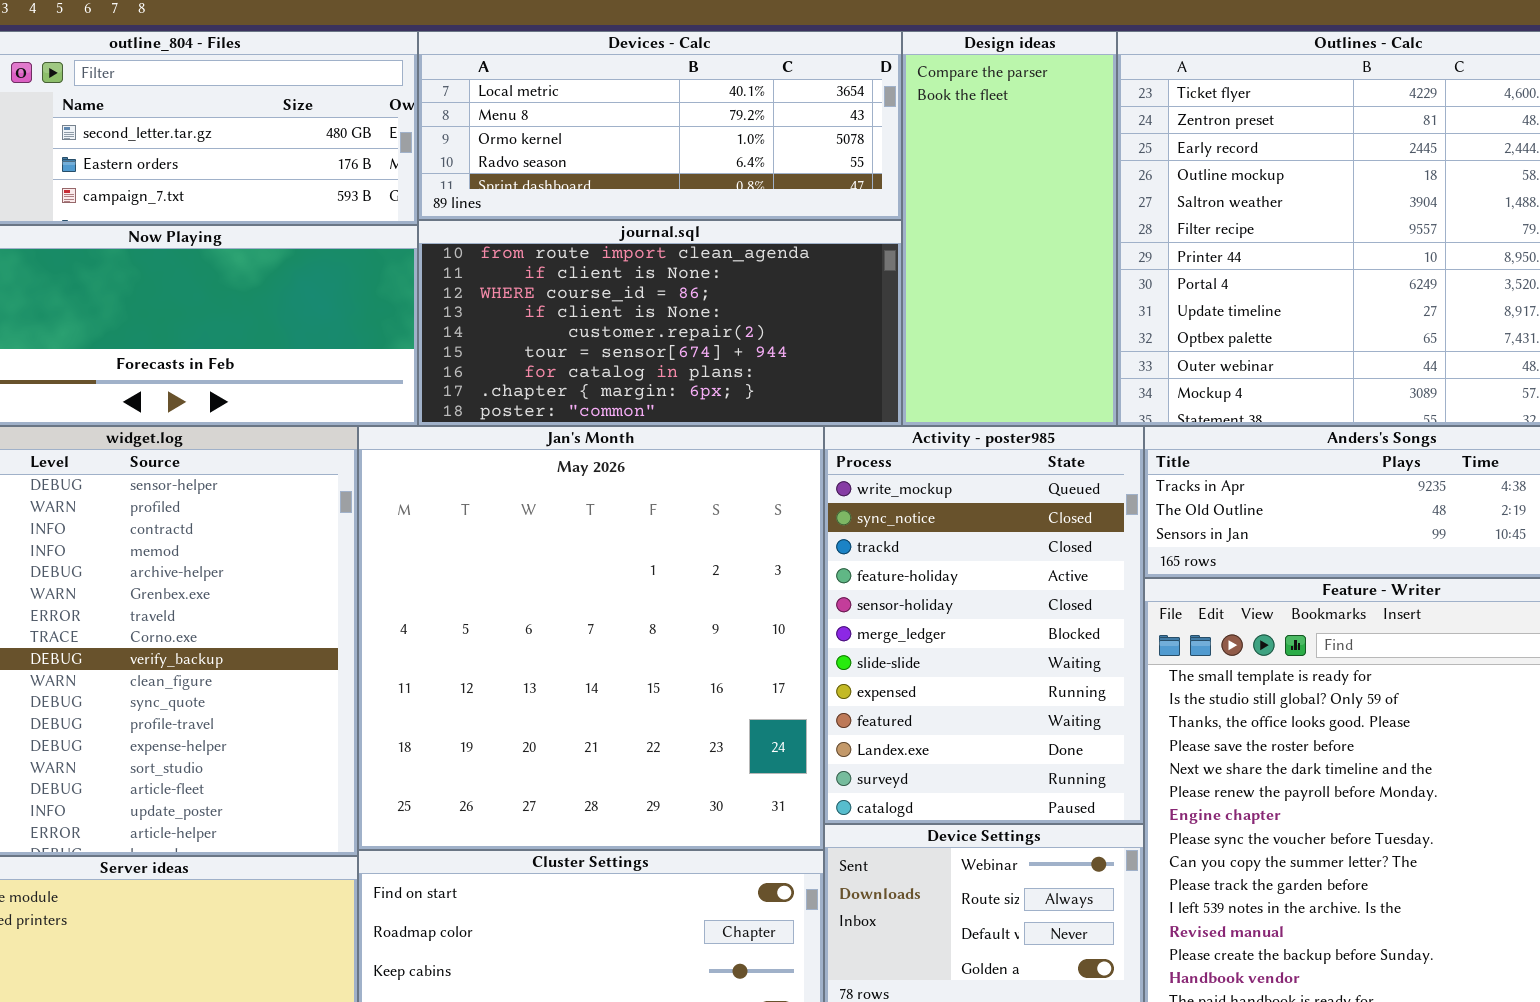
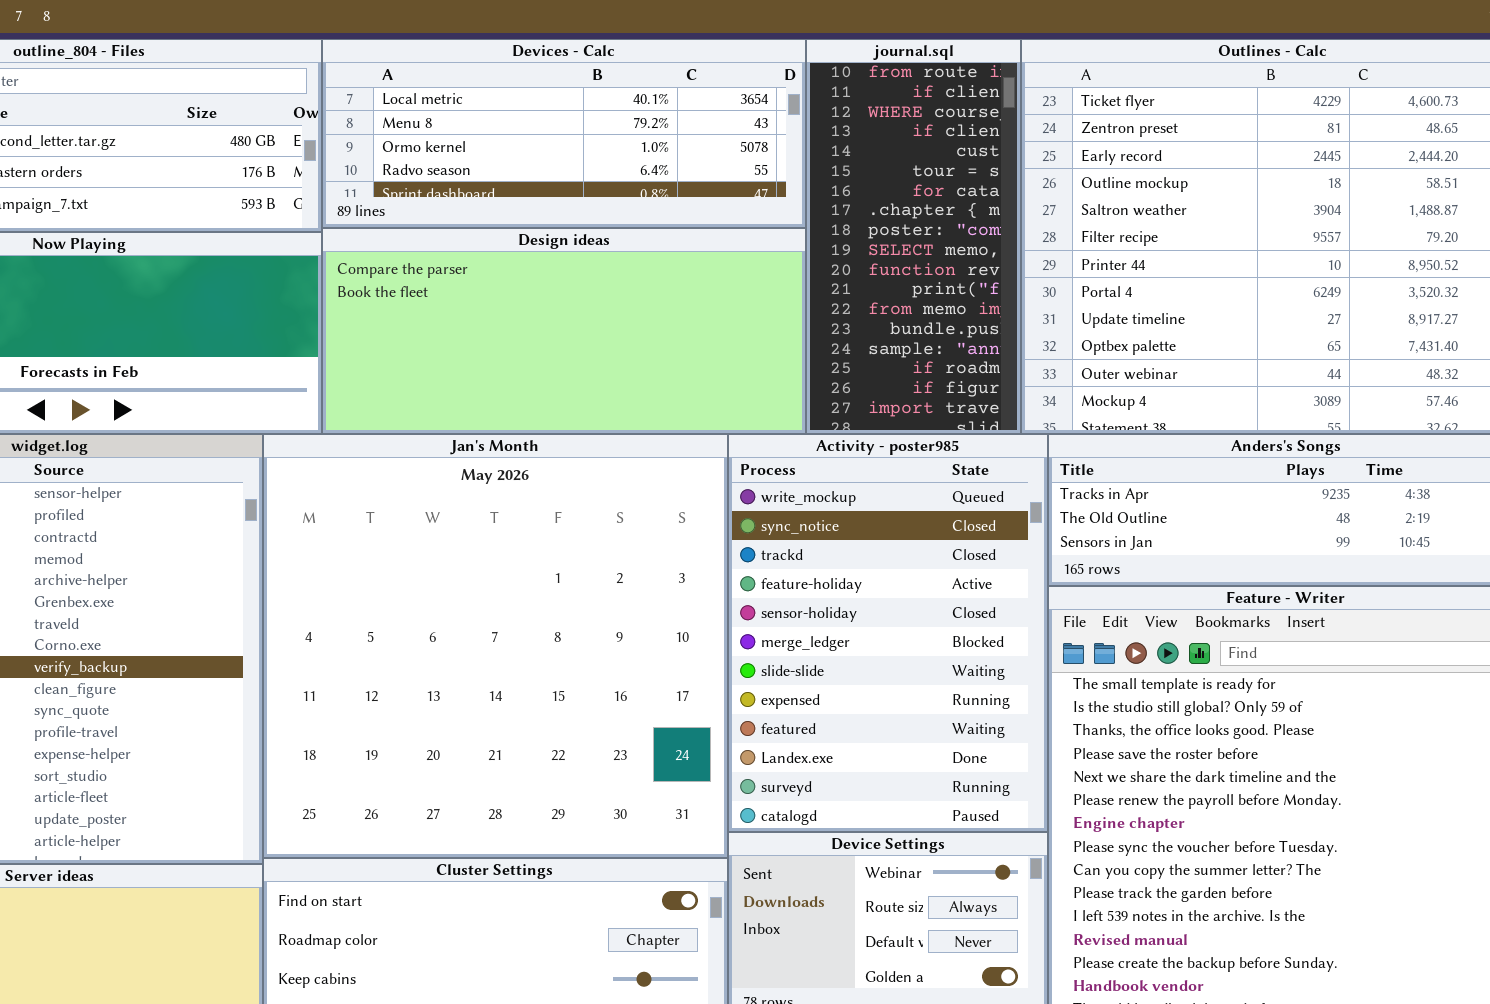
Design ideas: [902,31,1117,426] -> [322,228,806,434], moved, resized
journal.sql: [418,220,902,426] -> [806,39,1021,434], moved, resized

